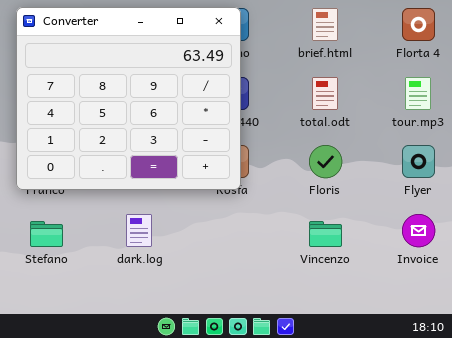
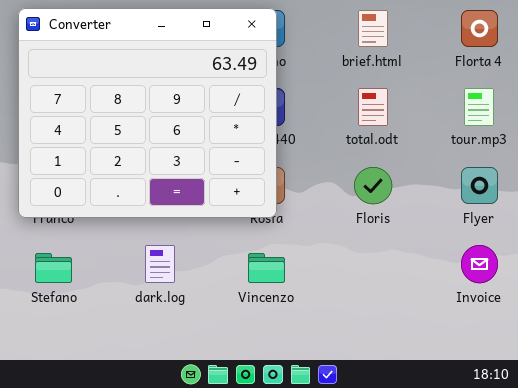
Vincenzo: [309,221,342,247] -> [248,253,285,283], moved

